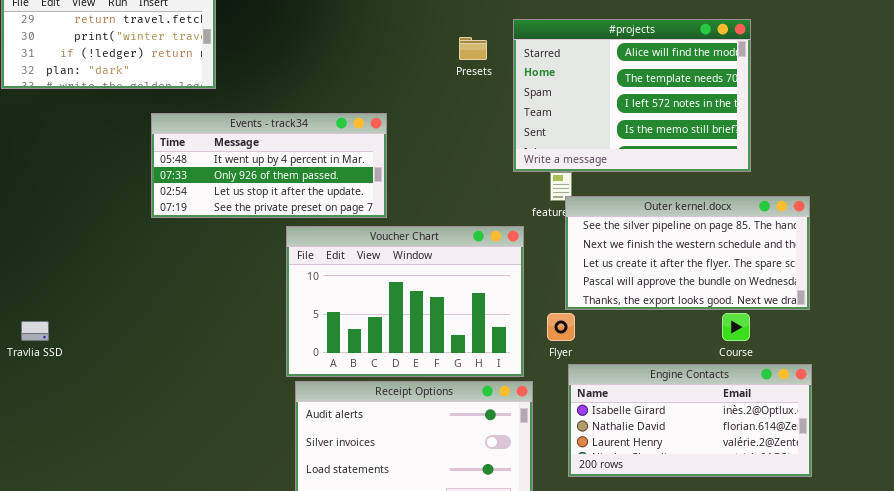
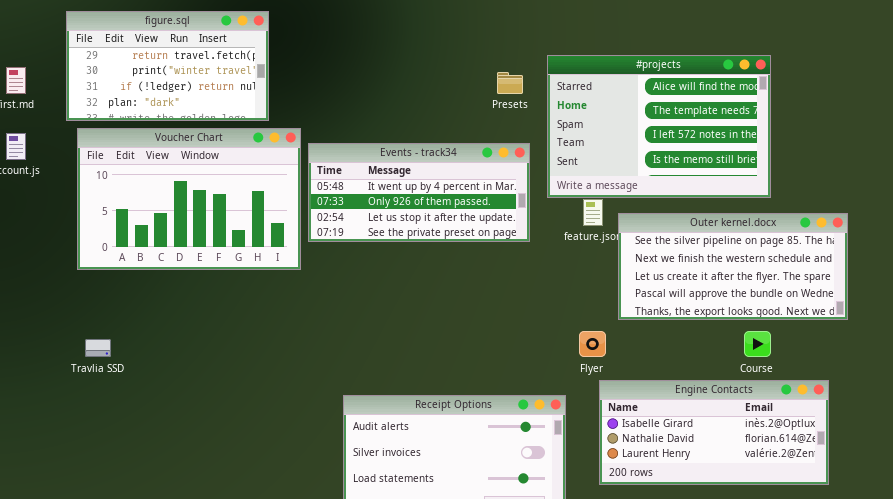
Events - track34: [151,113,387,218] -> [308,143,530,242], moved
Outer kernel.docx: [565,196,810,310] -> [618,213,848,320], moved
Voucher Chart: [286,226,524,377] -> [77,128,301,270], moved

